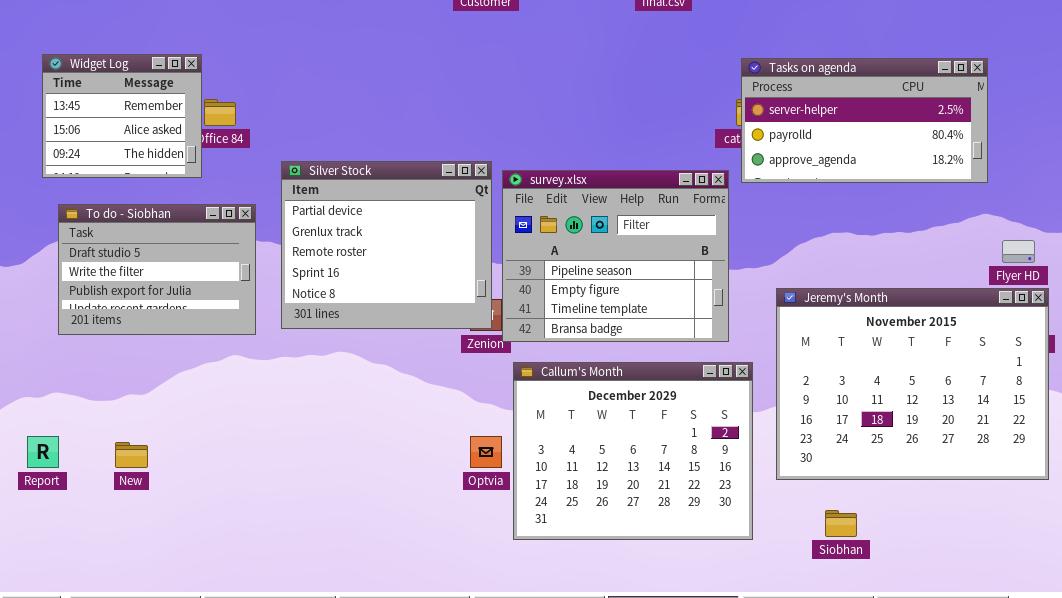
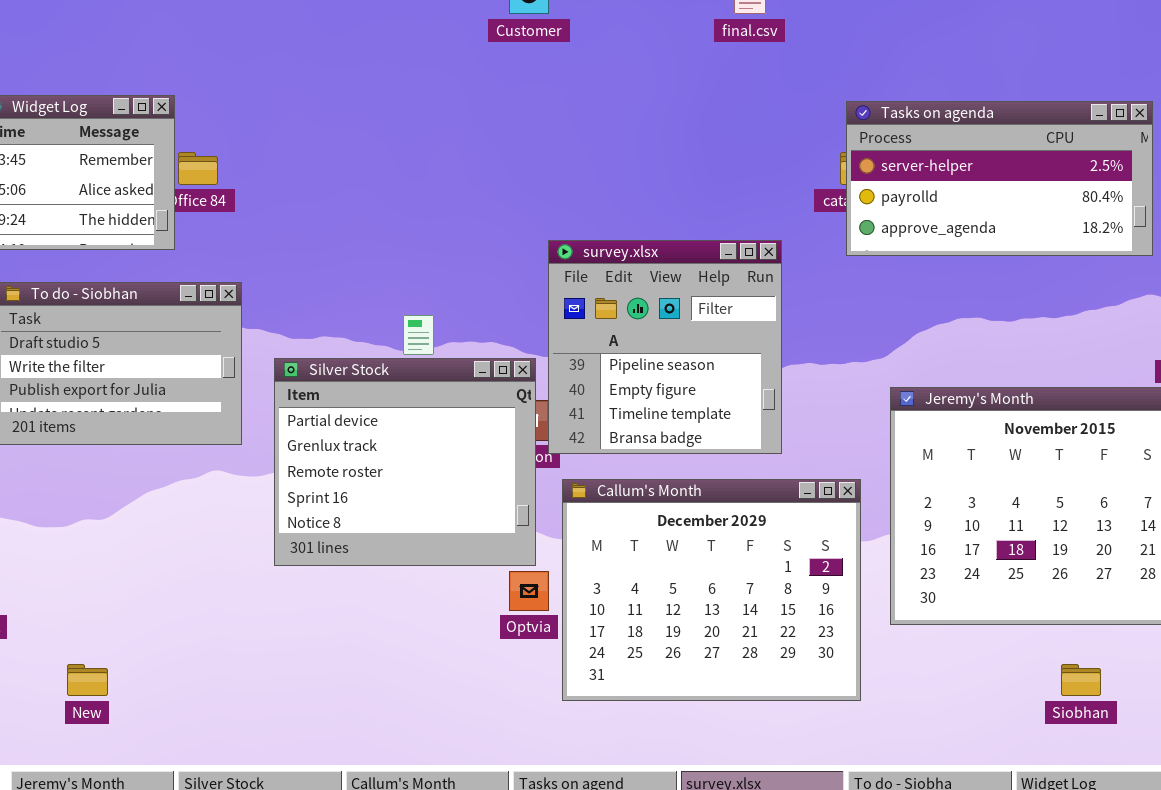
Silver Stock: [281,161,492,329] -> [274,358,536,566], moved
survey.xlsx: [502,170,729,342] -> [548,240,782,454], resized
New: [115,442,148,468] -> [67,664,108,696], moved
Siobhan: [825,510,857,537] -> [1061,664,1101,696], moved

